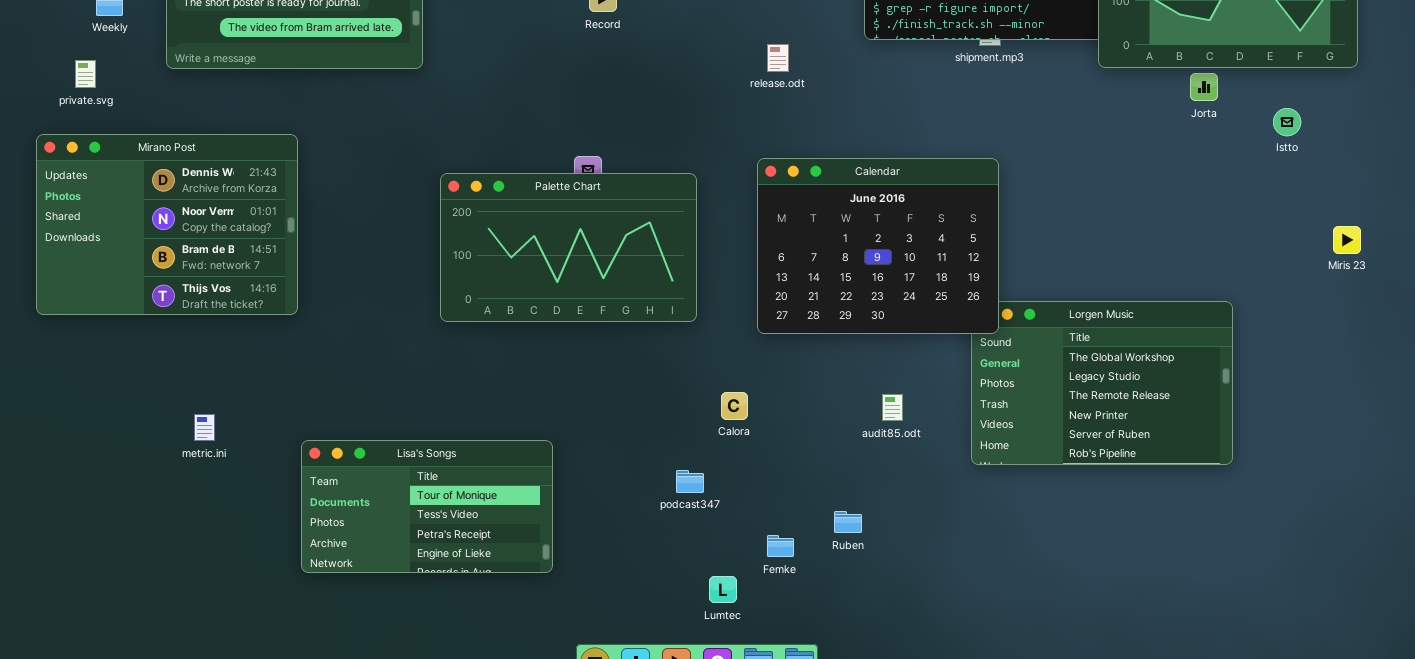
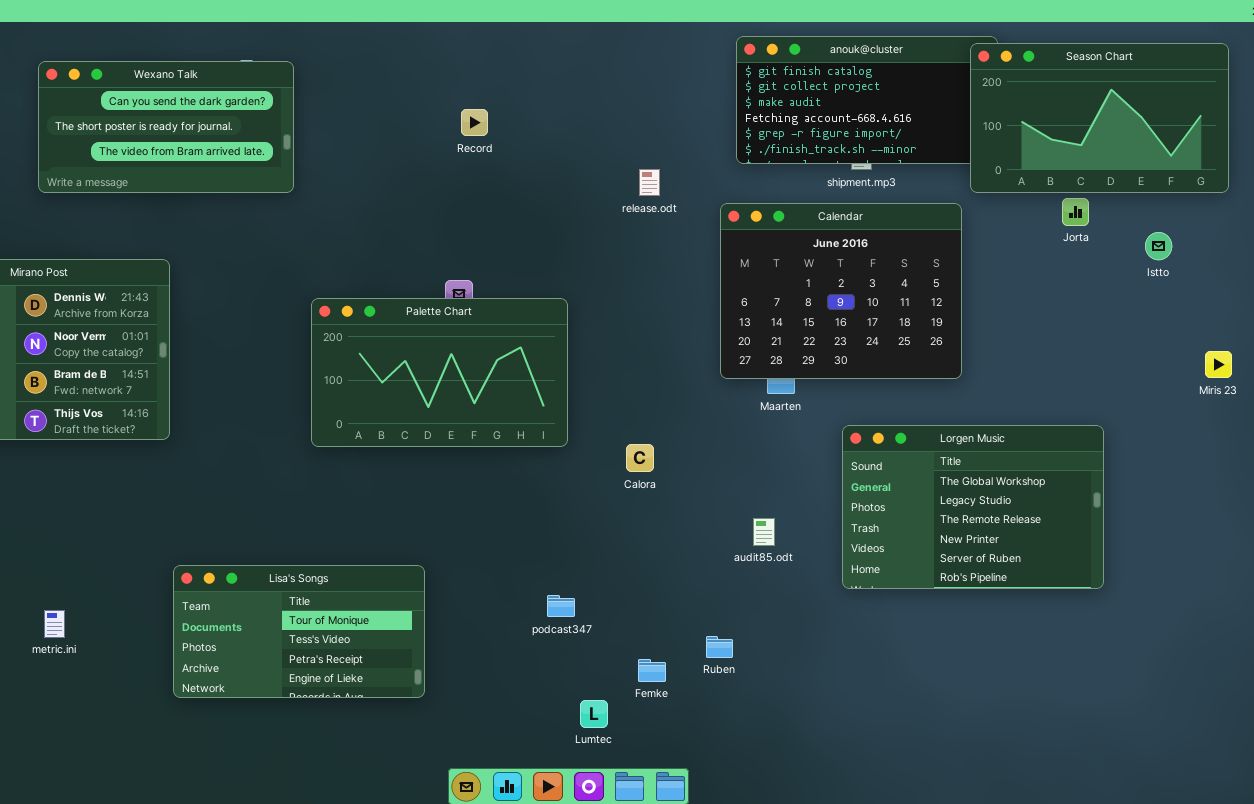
Calendar: [757,158,999,334] -> [720,203,962,379], moved
Calora: [721,392,748,420] -> [626,444,654,472], moved
metric.ini: [194,414,215,441] -> [44,610,65,638], moved

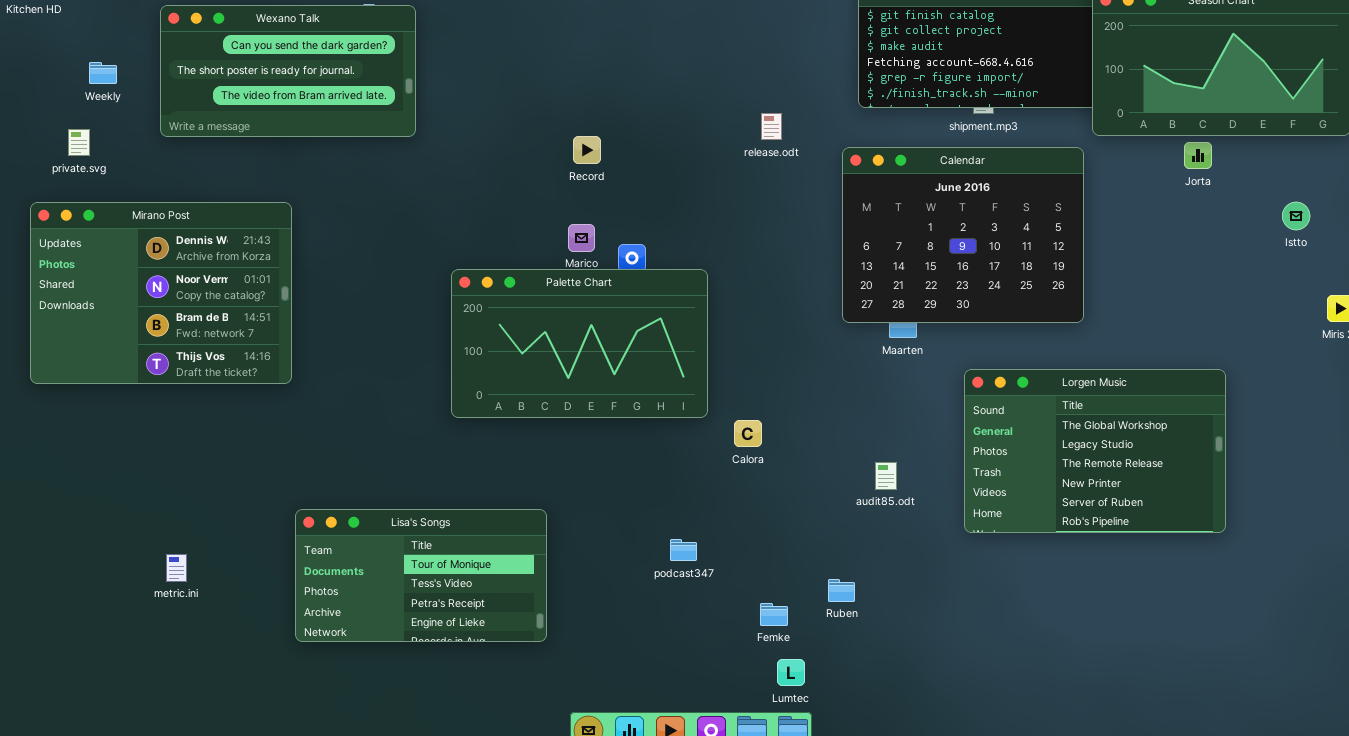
Record: [461,109,488,136] -> [573,136,601,164], moved
Istto: [1145,232,1172,260] -> [1282,202,1310,230], moved
Palette Chart: [311,298,568,447] -> [451,269,708,418], moved
Calora: [626,444,654,472] -> [734,420,762,447], moved
Lumtec: [580,700,608,728] -> [777,659,805,686], moved

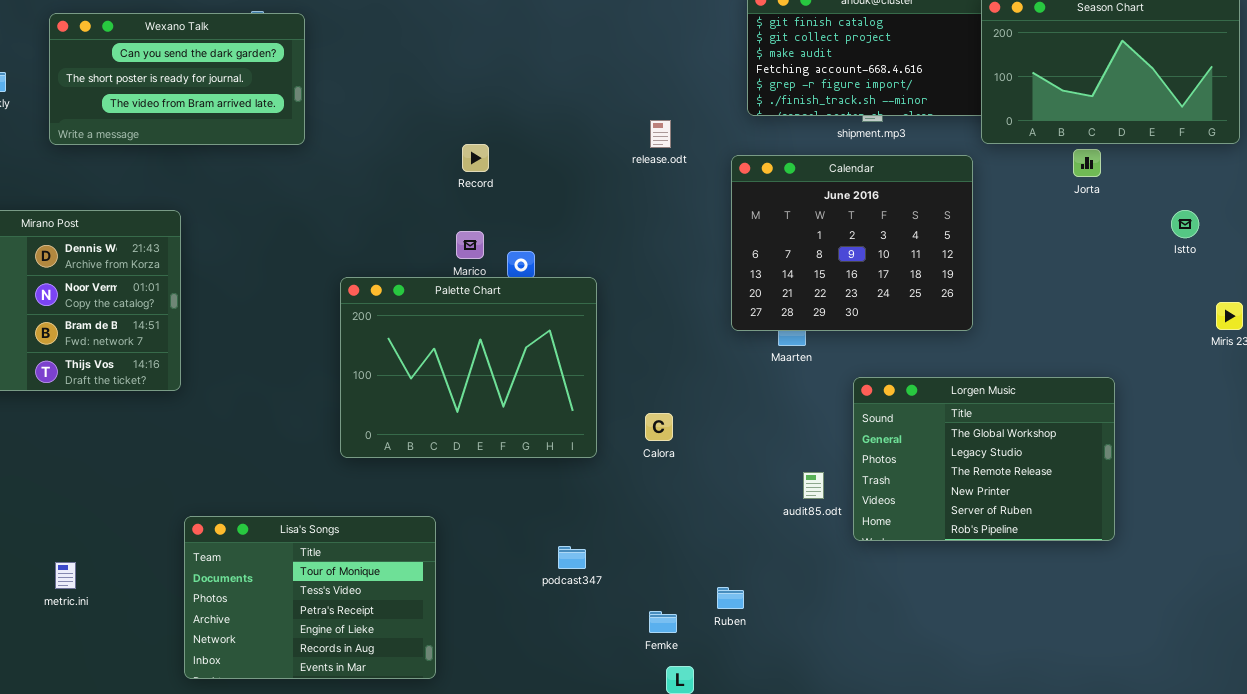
Palette Chart: [451,269,708,418] -> [340,277,597,458], resized
Calora: [734,420,762,447] -> [645,413,673,441], moved
audit85.odt: [875,462,897,490] -> [803,472,824,499], moved
Lisa's Songs: [295,509,547,642] -> [184,516,436,679], resized

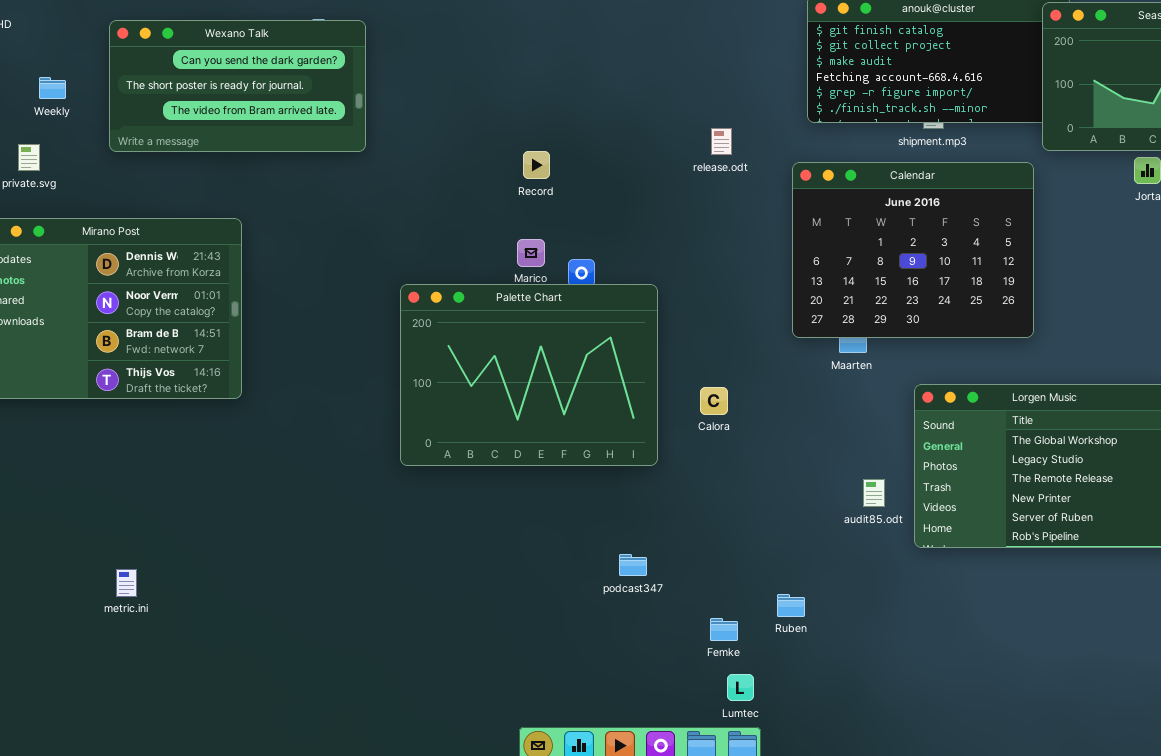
Calora: [645,413,673,441] -> [700,387,728,415], moved
Lisa's Songs: [184,516,436,679] -> none, closed

